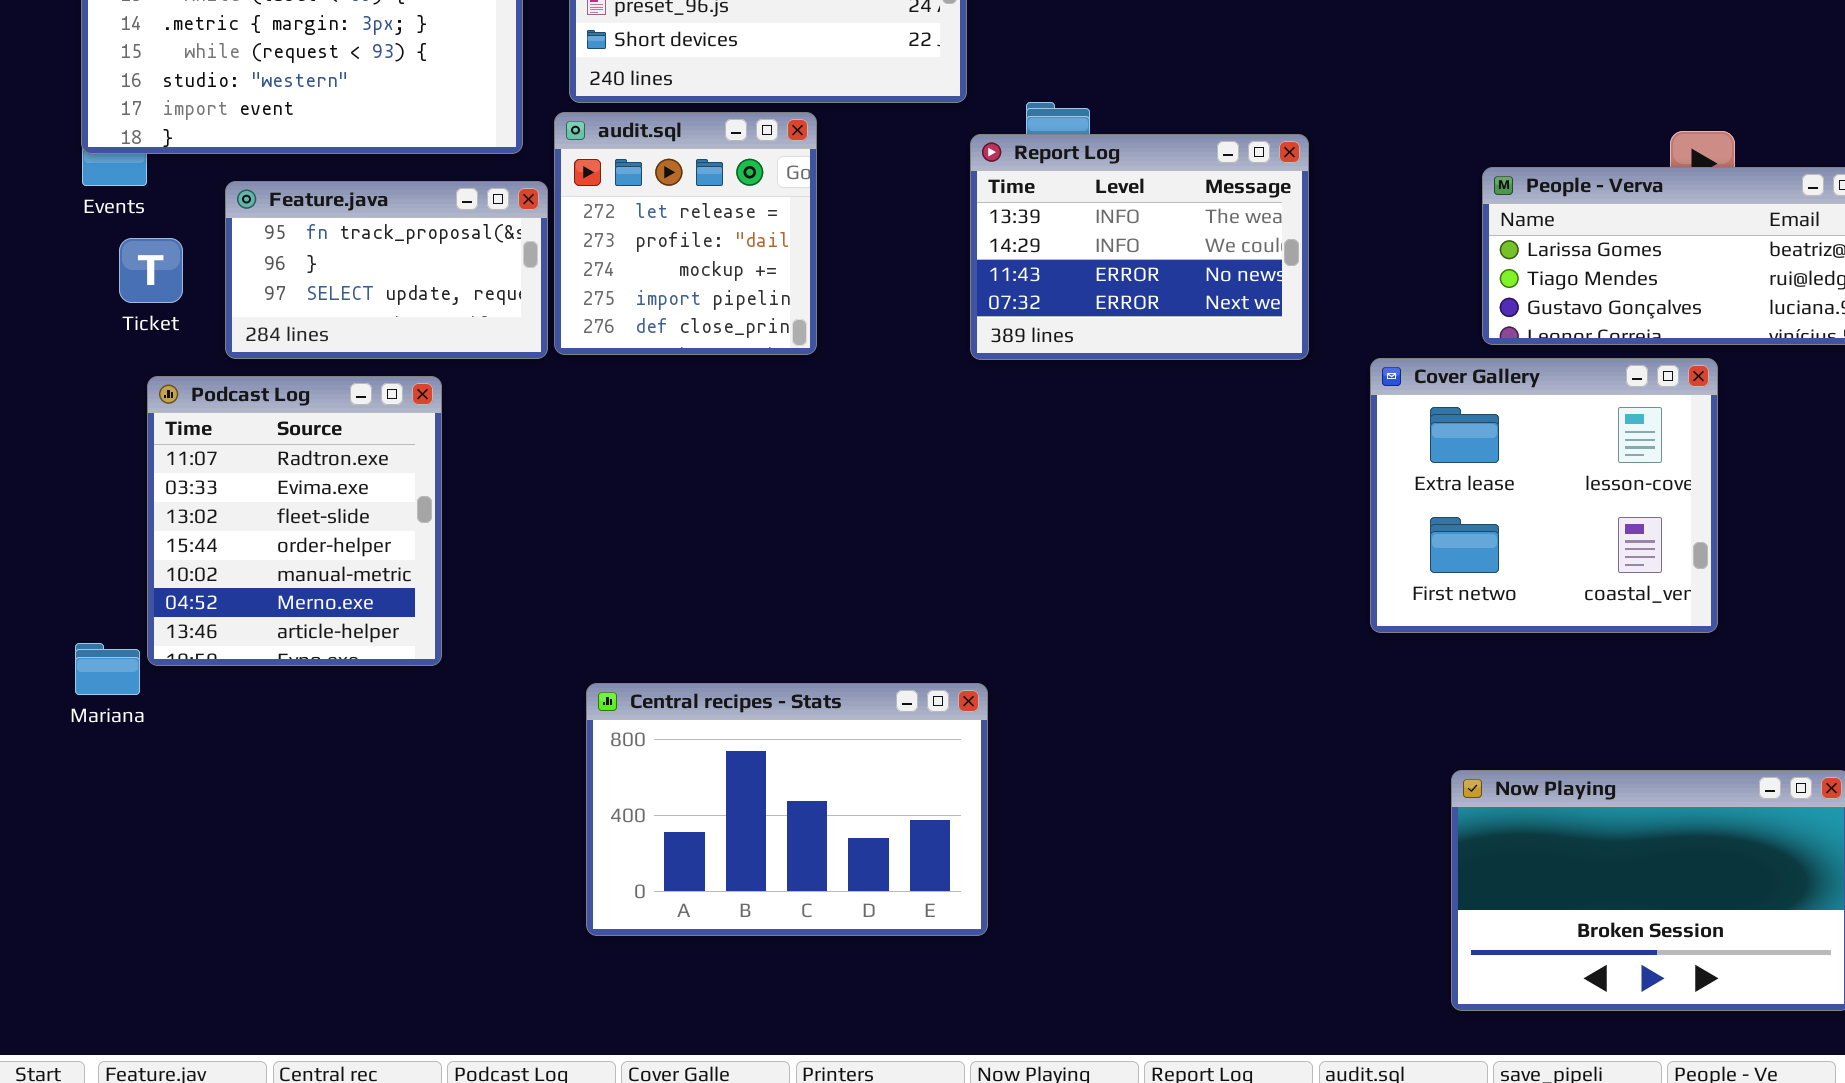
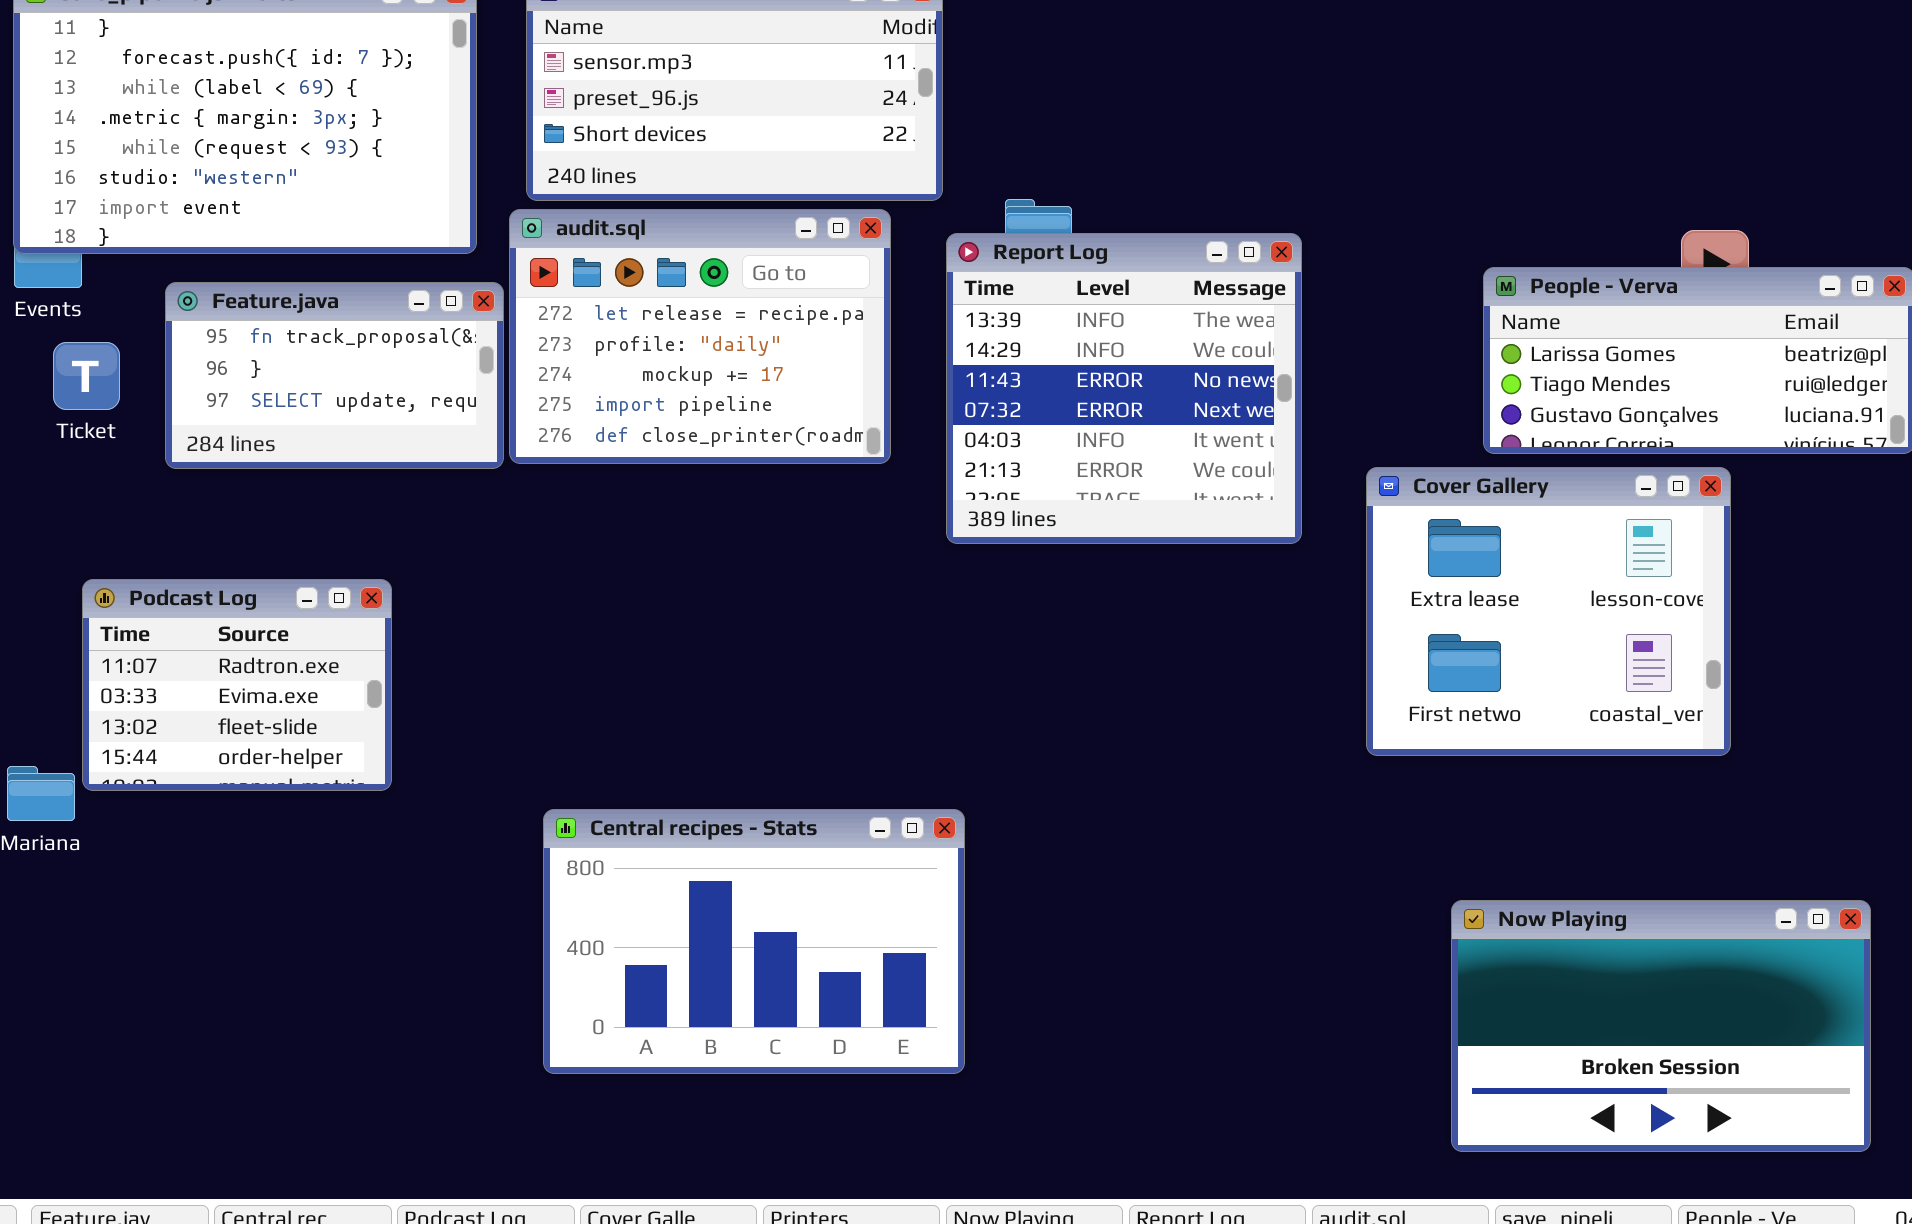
audit.sql: [554,112,817,355] -> [509,209,891,464], resized
Report Log: [970,134,1309,360] -> [946,233,1302,544], resized
Podcast Log: [147,376,442,666] -> [82,579,392,791], resized

